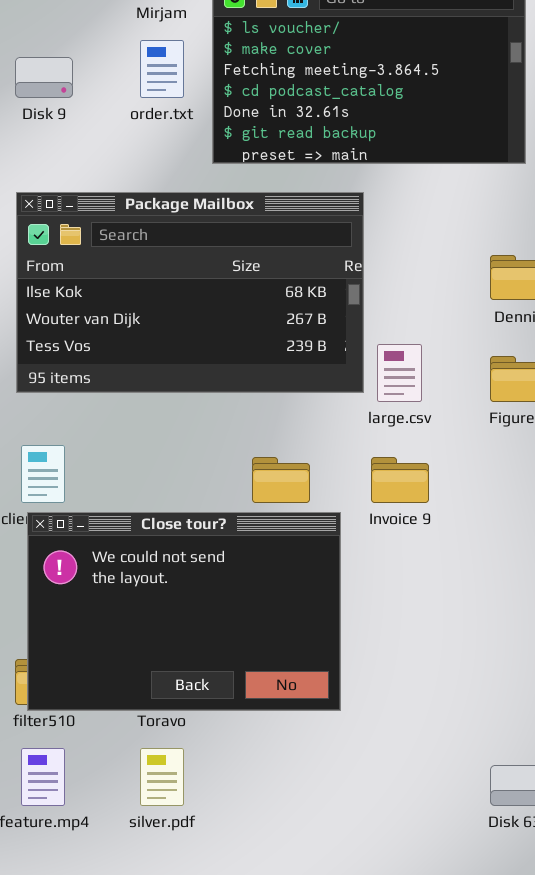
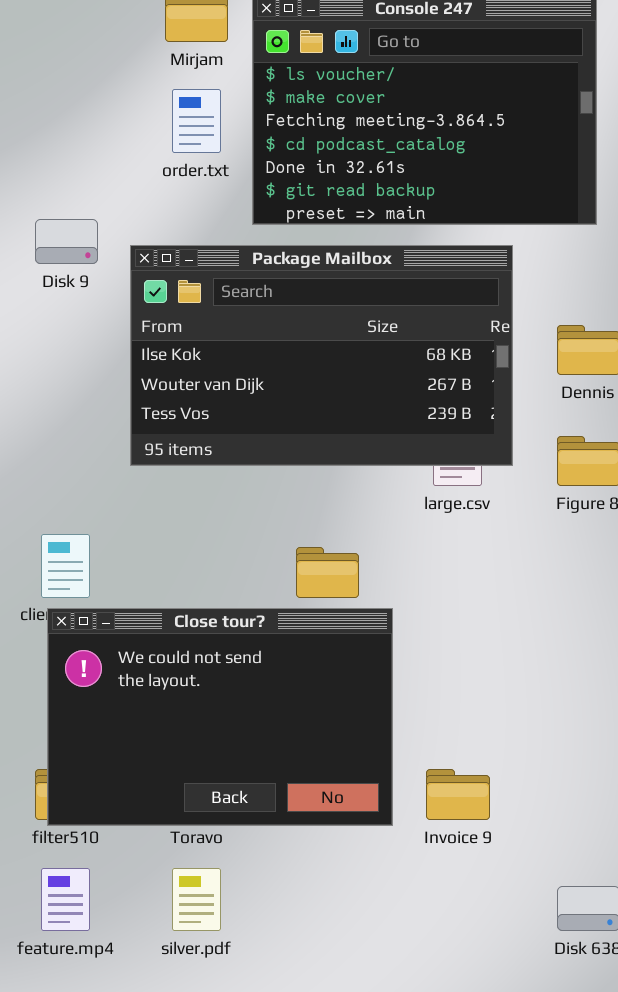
Disk 9: [15,57,73,98] -> [35,219,98,264], moved
Package Mailbox: [16,192,364,393] -> [130,245,513,466], moved
Invoice 9: [371,457,429,503] -> [426,769,490,820], moved

